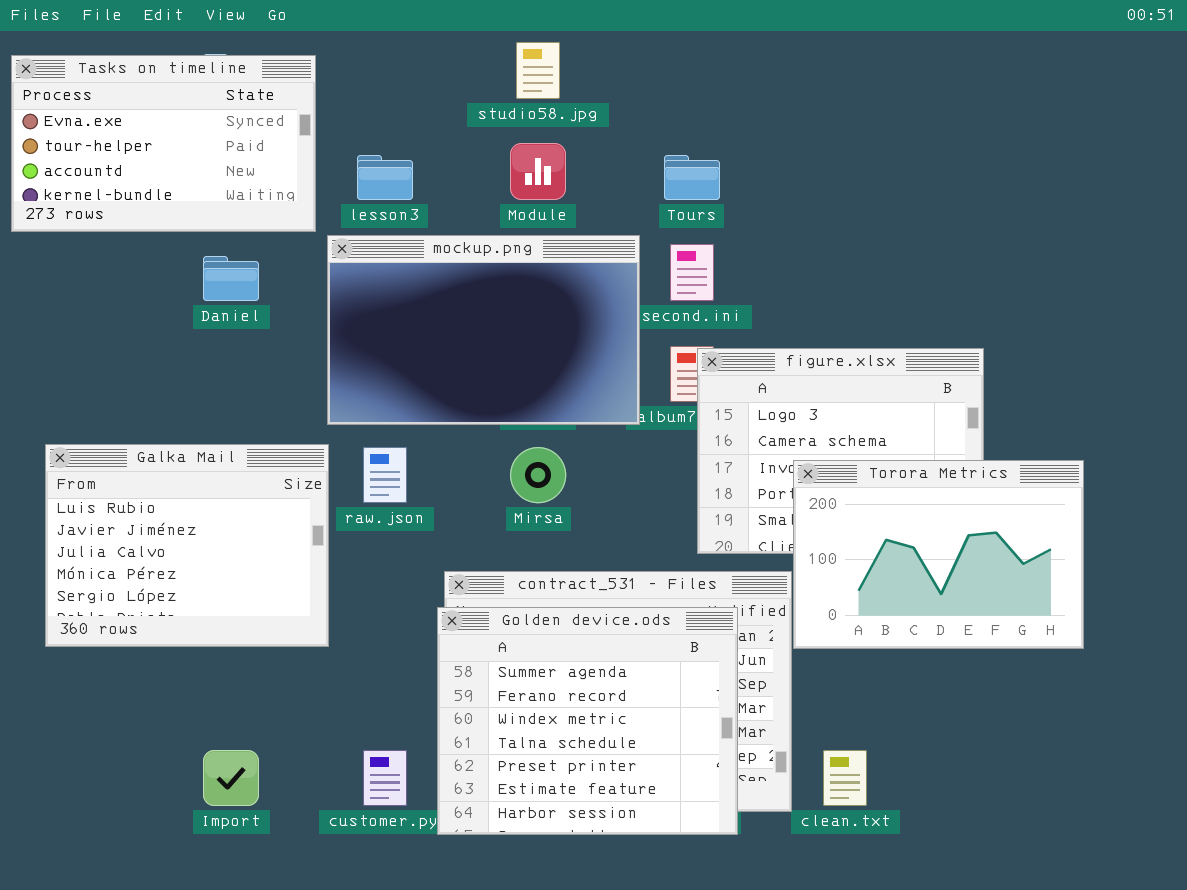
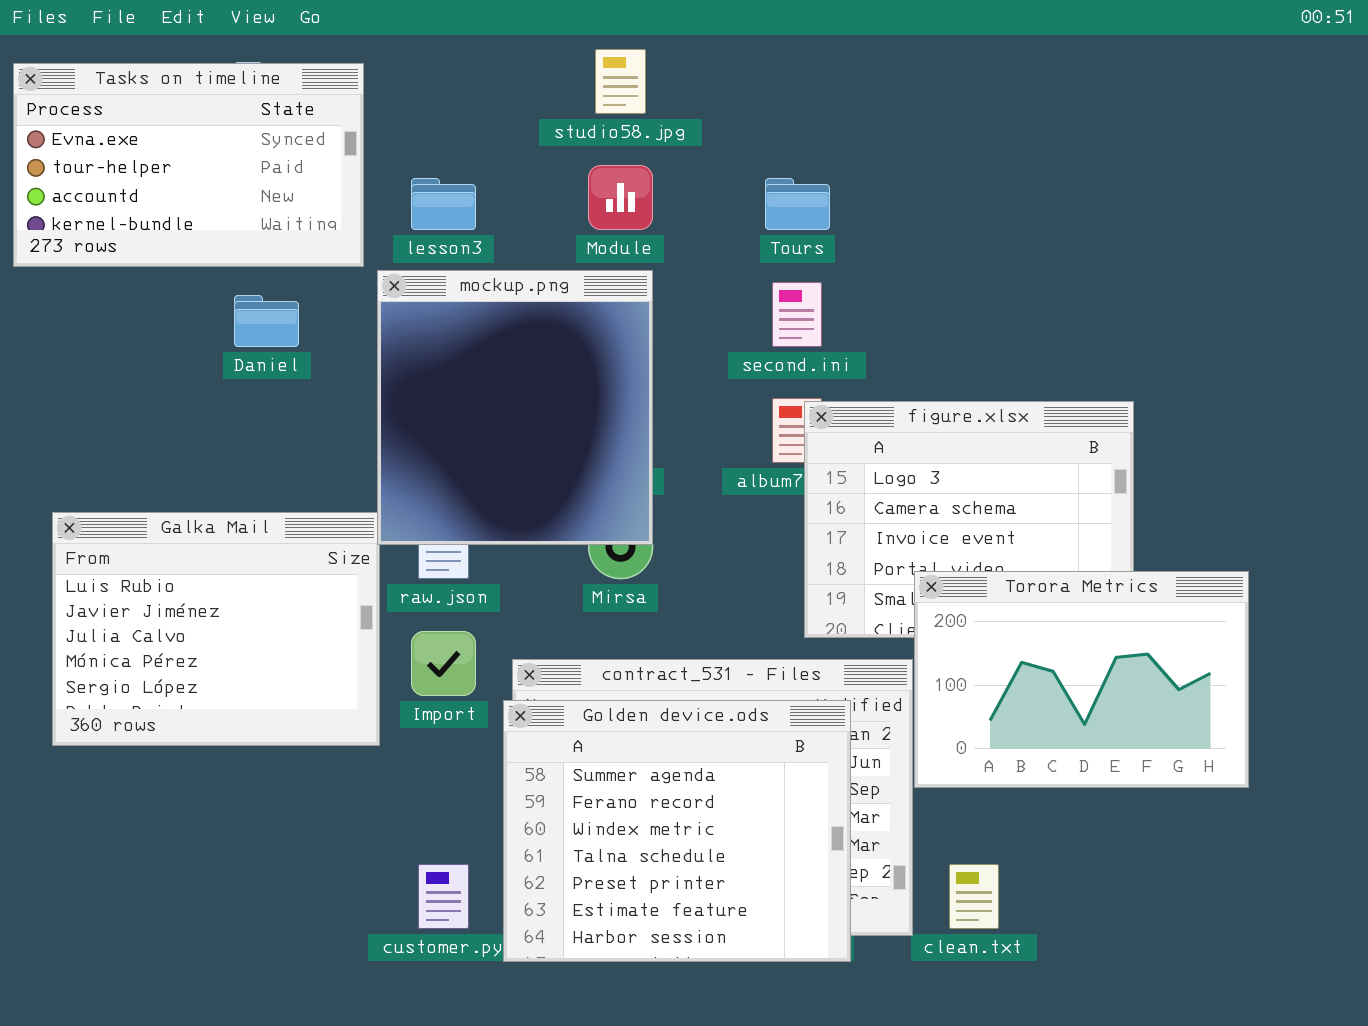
mockup.png: [327,235,640,425] -> [377,270,653,545], resized
Torora Metrics: [793,460,1084,649] -> [914,571,1249,788], moved
Import: [203,750,259,806] -> [411,631,476,696], moved

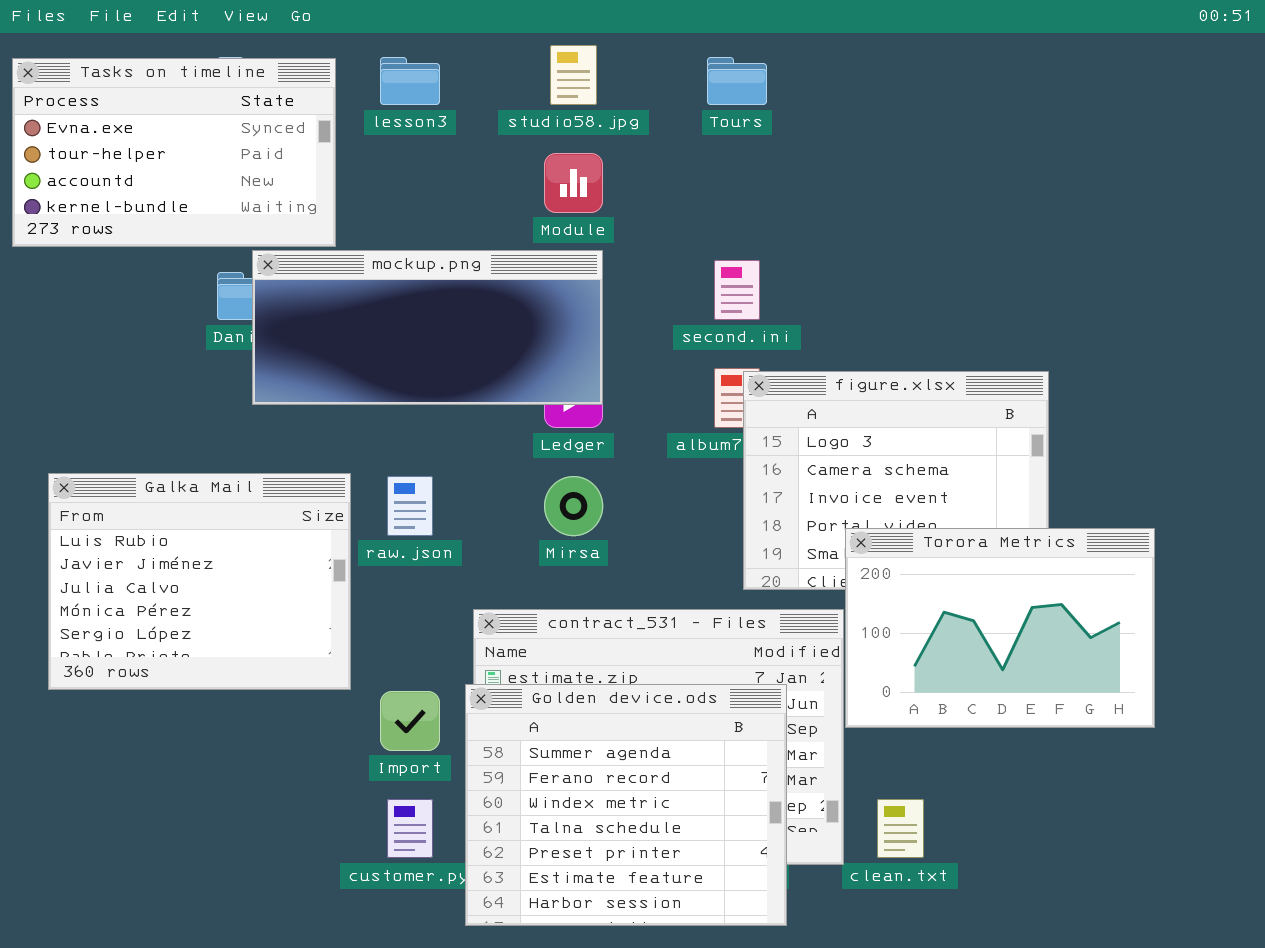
lesson3: [411,178,476,230] -> [380,57,440,105], moved
Tours: [765,178,830,230] -> [707,57,767,105], moved
mockup.png: [377,270,653,545] -> [252,250,603,405], resized
Import: [411,631,476,696] -> [380,691,440,751], moved
Golden device.ods: [503,700,851,962] -> [465,684,787,926], moved

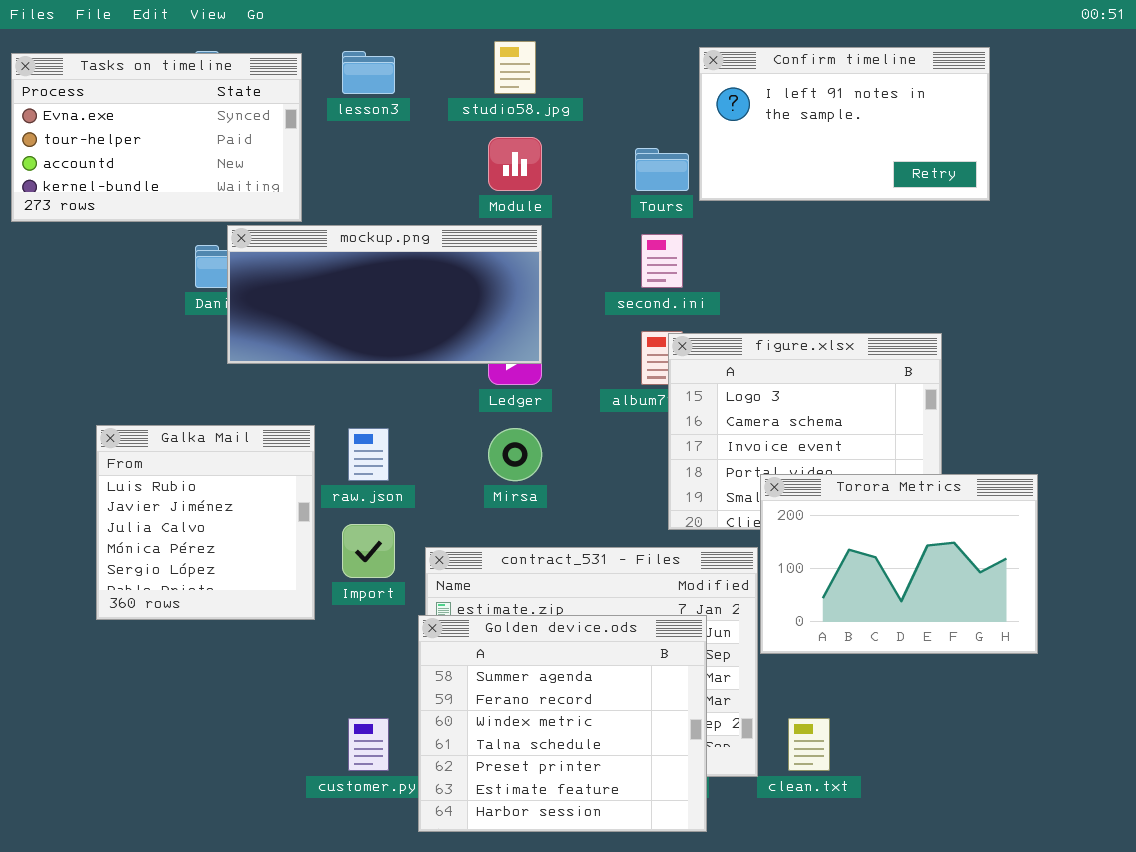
Confirm timeline: none -> [699,47,990,201], opened
Tours: [707,57,767,105] -> [635,148,689,191], moved
Galka Mail: [48,473,351,690] -> [96,425,315,620], resized
Import: [380,691,440,751] -> [342,524,395,578], moved

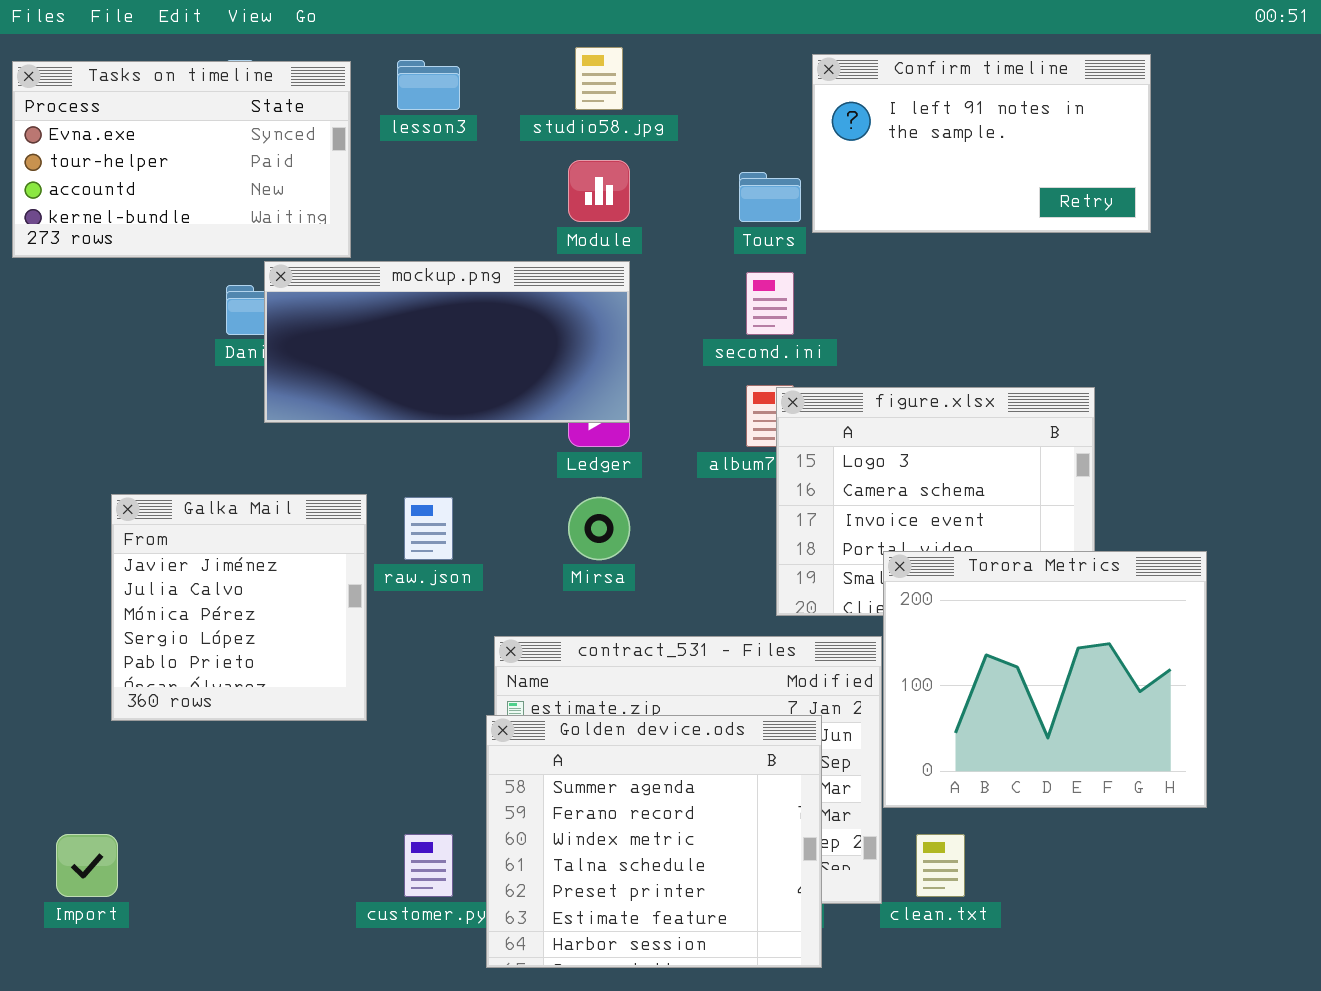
Galka Mail: [96,425,315,620] -> [111,494,367,721], scrolled down 1 row
Torora Metrics: [760,474,1038,654] -> [883,551,1207,808], resized
Import: [342,524,395,578] -> [56,834,118,897], moved

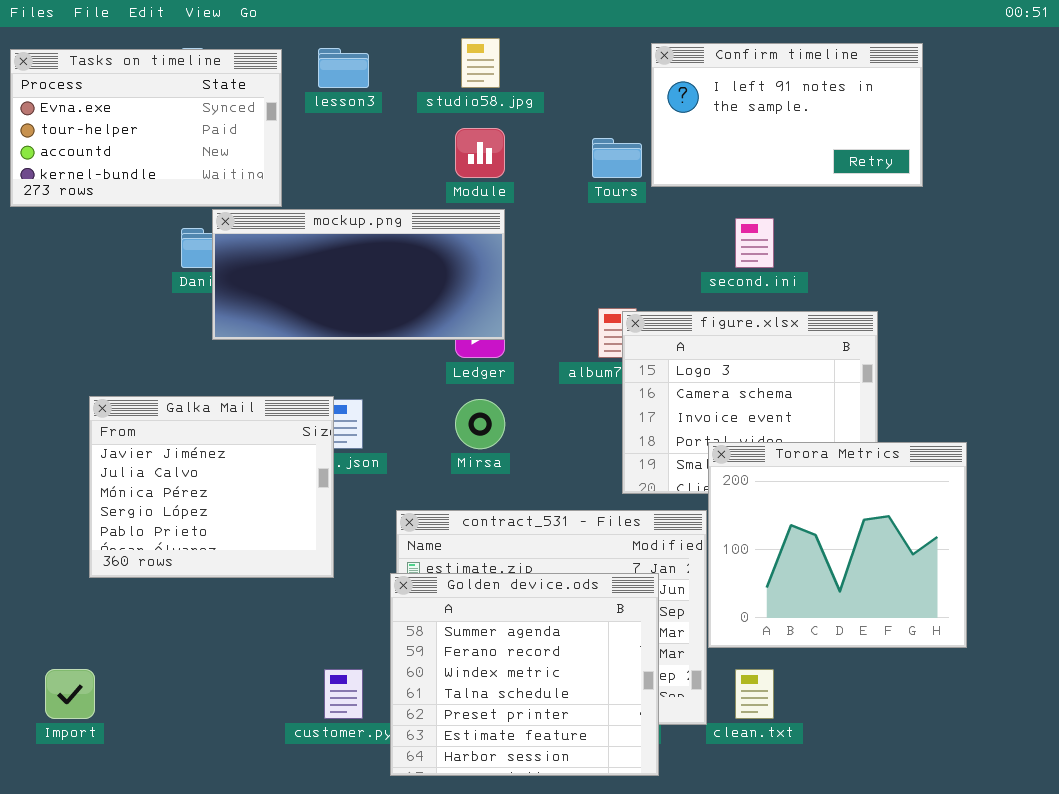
second.ini: [746,272,794,335] -> [735,218,774,268], moved
Galka Mail: [111,494,367,721] -> [89,396,334,578], resized

